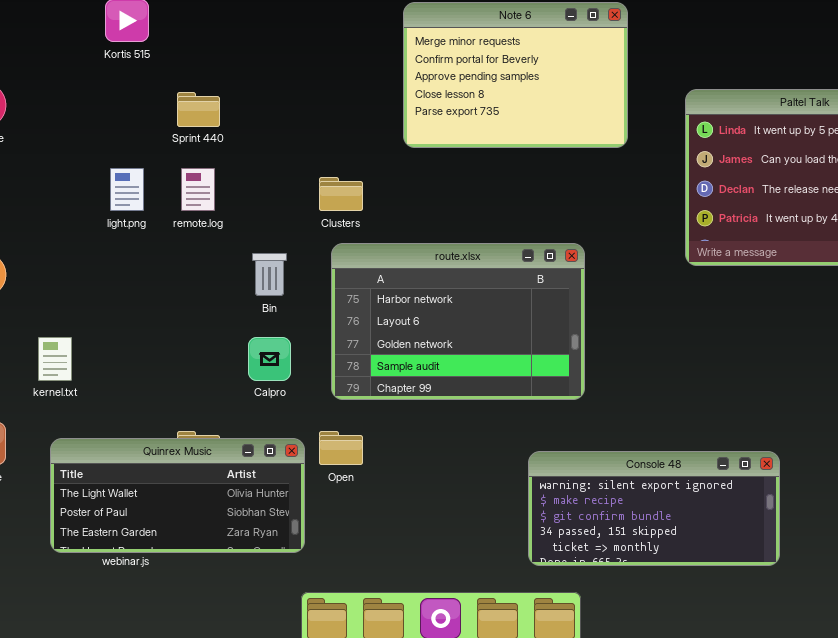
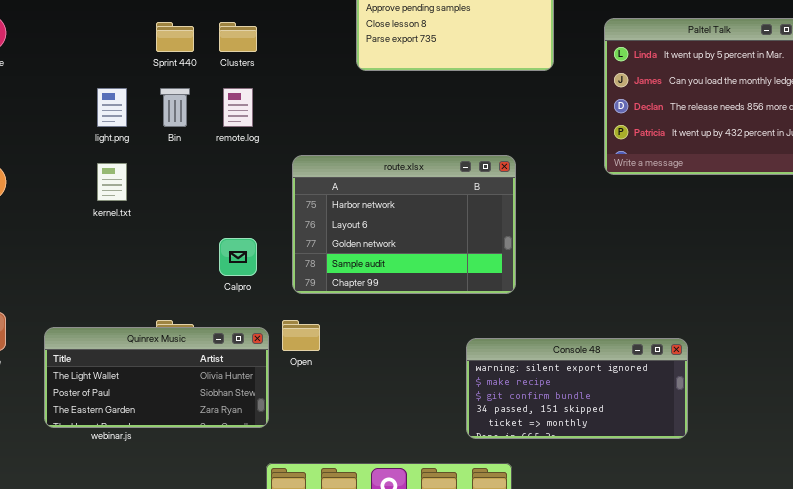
remote.log: [181,168,215,211] -> [223,88,253,127], moved
Clusters: [319,177,363,211] -> [219,22,257,52], moved
Bin: [252,253,287,296] -> [160,88,190,127], moved
kernel.txt: [38,337,72,381] -> [97,163,127,201], moved

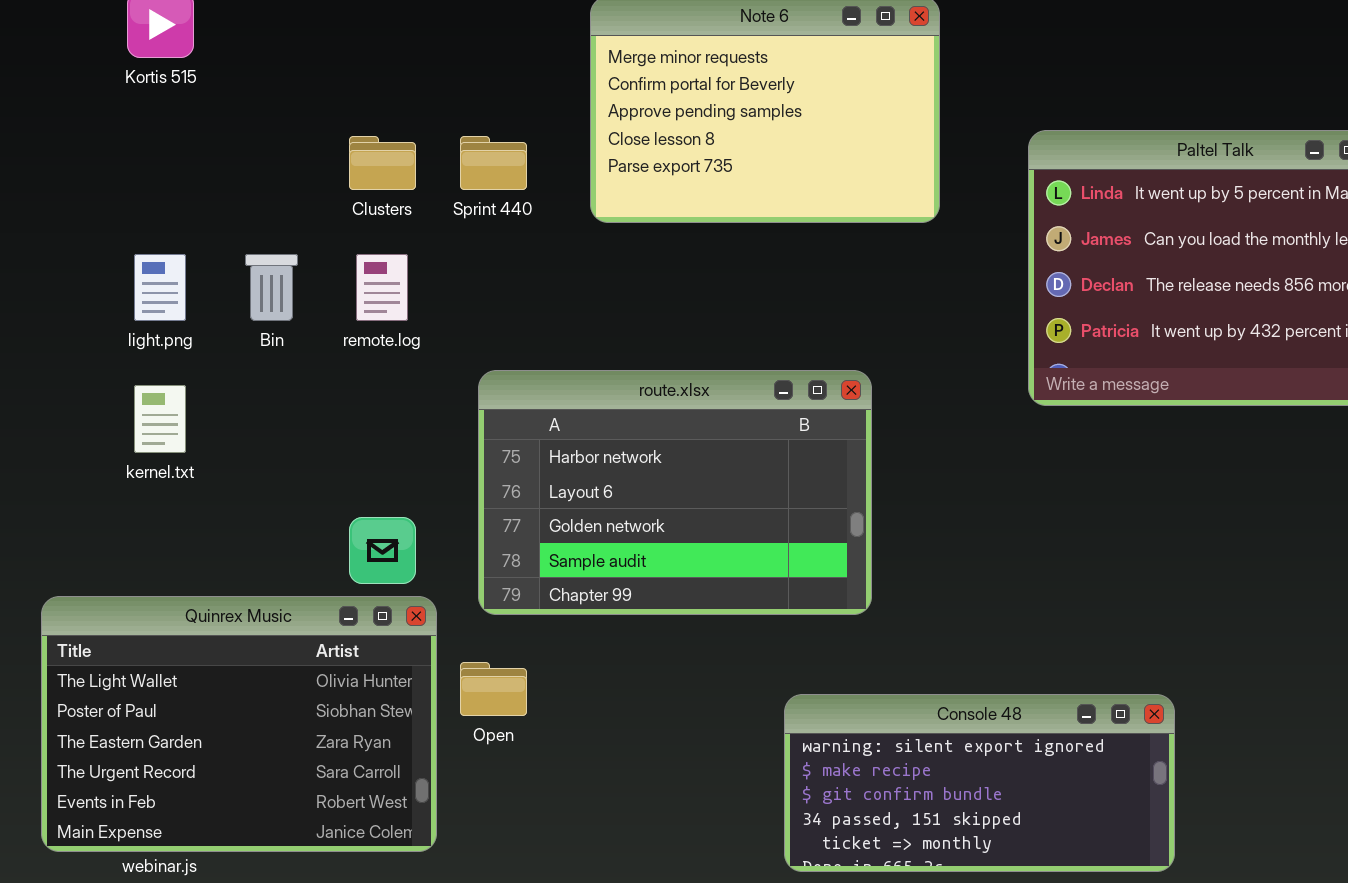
Sprint 440: [156,22,194,52] -> [460,136,527,190], moved
Quinrex Music: [44,327,269,428] -> [41,596,437,852], resized

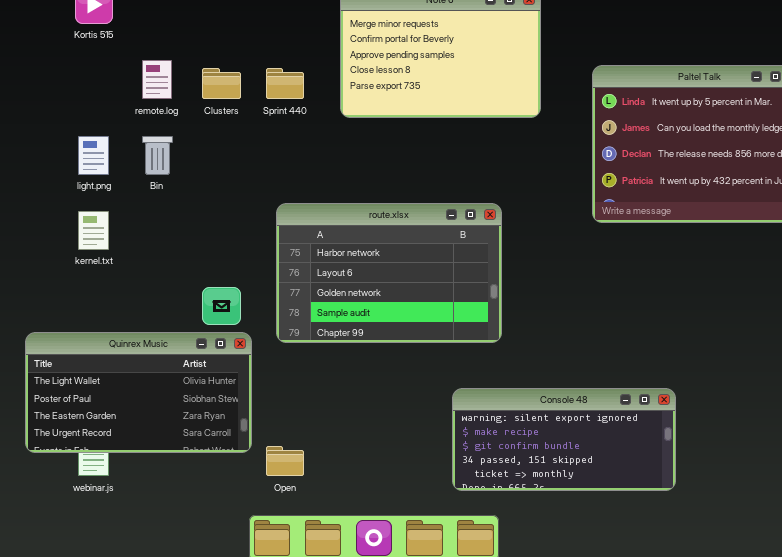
remote.log: [356,254,408,321] -> [142,60,172,99], moved
Quinrex Music: [41,596,437,852] -> [25,332,252,453], resized
Open: [460,662,527,716] -> [266,446,304,476], moved

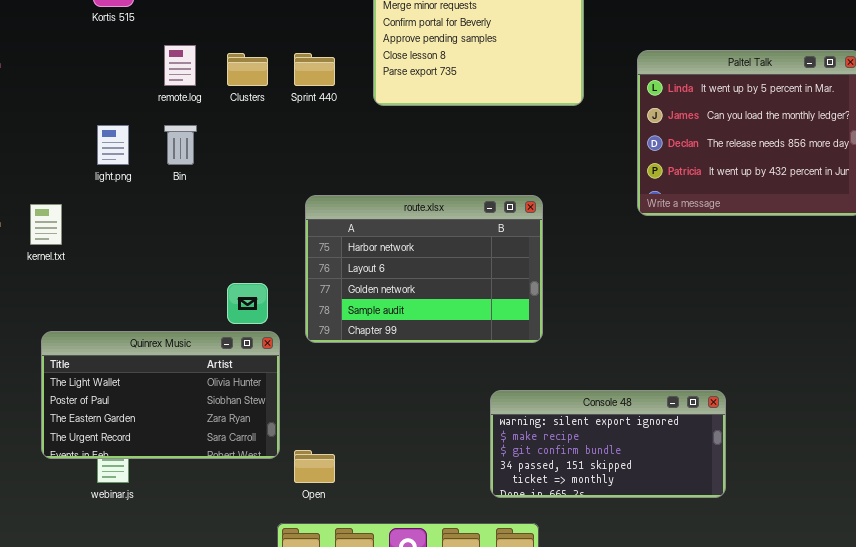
kernel.txt: [78,211,109,250] -> [30,204,62,245], moved

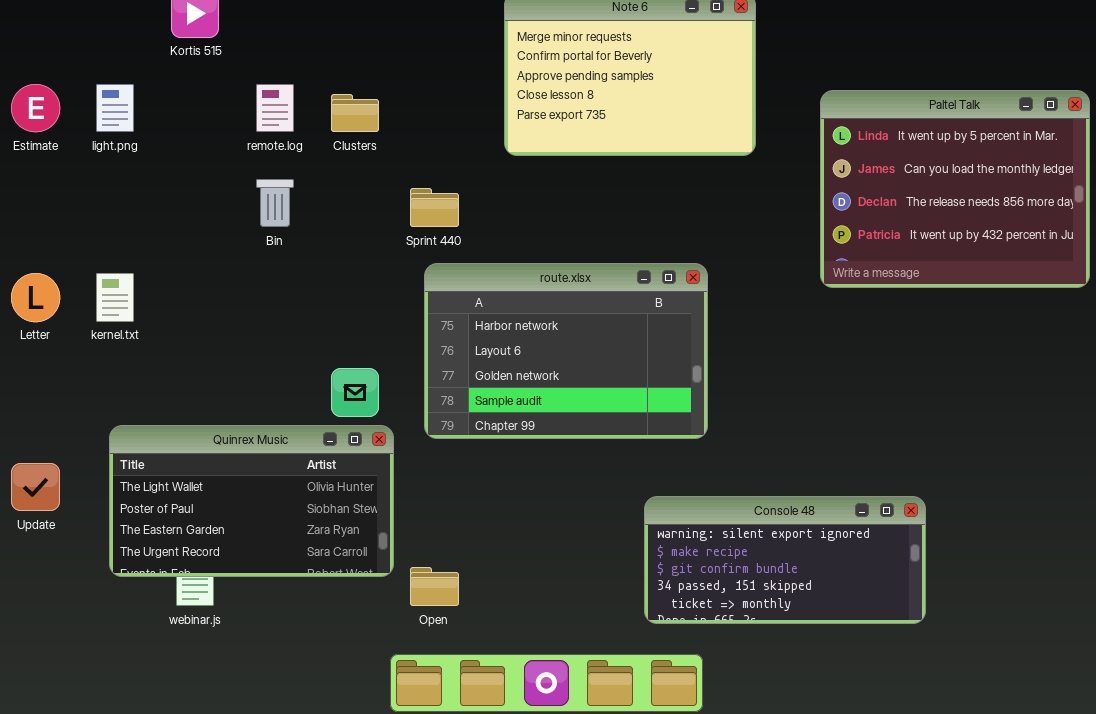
Sprint 440: [294,53,335,86] -> [410,188,459,227], moved
light.png: [97,125,129,165] -> [96,84,134,132], moved

